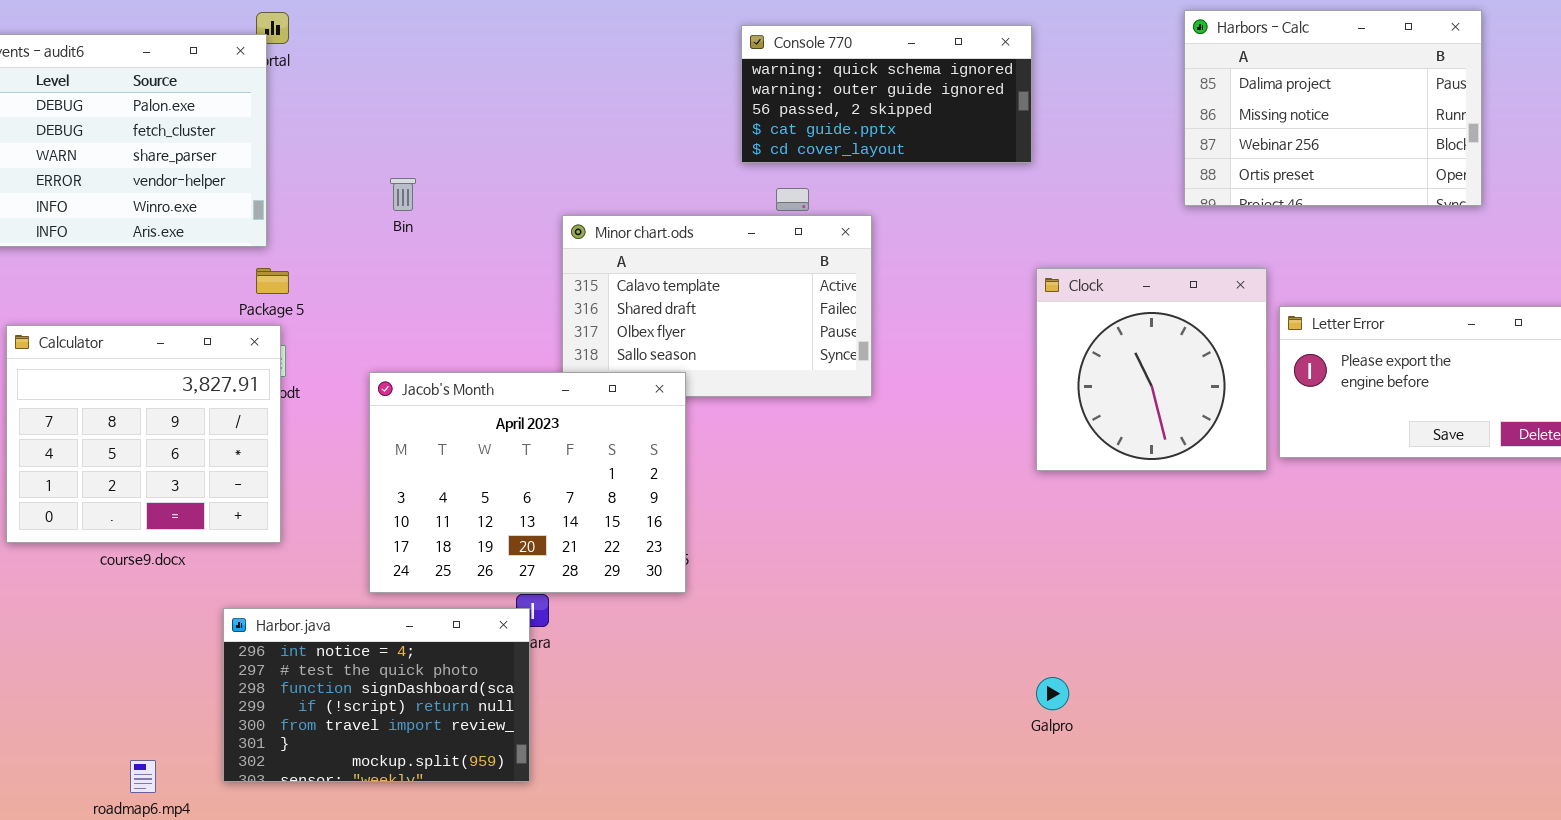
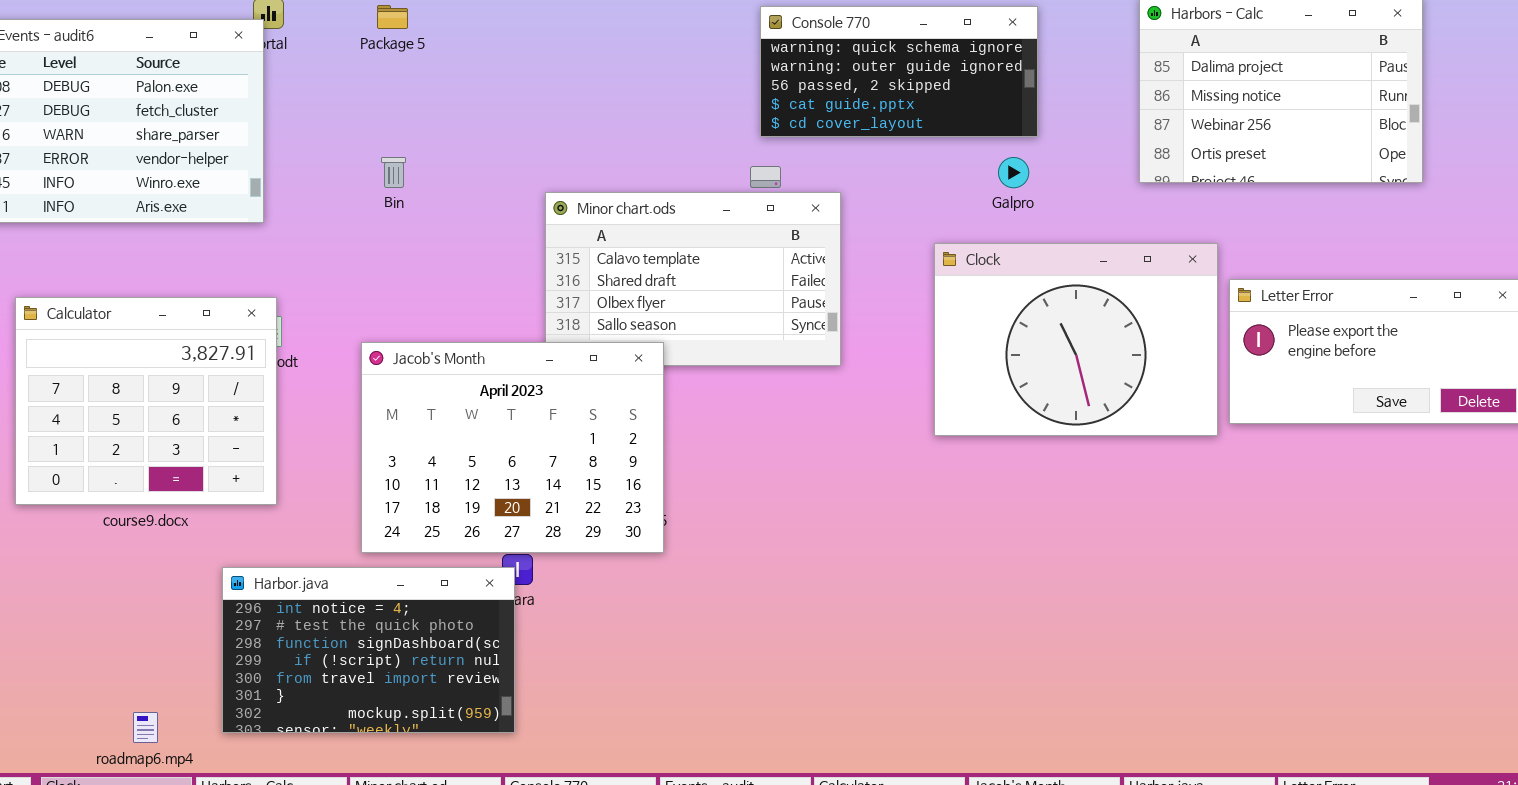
Console 770: [741,25,1032,163] -> [760,6,1038,137], moved
Package 5: [256,268,289,294] -> [377,5,408,29], moved
Clock: [1036,268,1267,471] -> [934,243,1218,436], resized
Galpro: [1036,677,1069,710] -> [998,157,1029,188], moved

